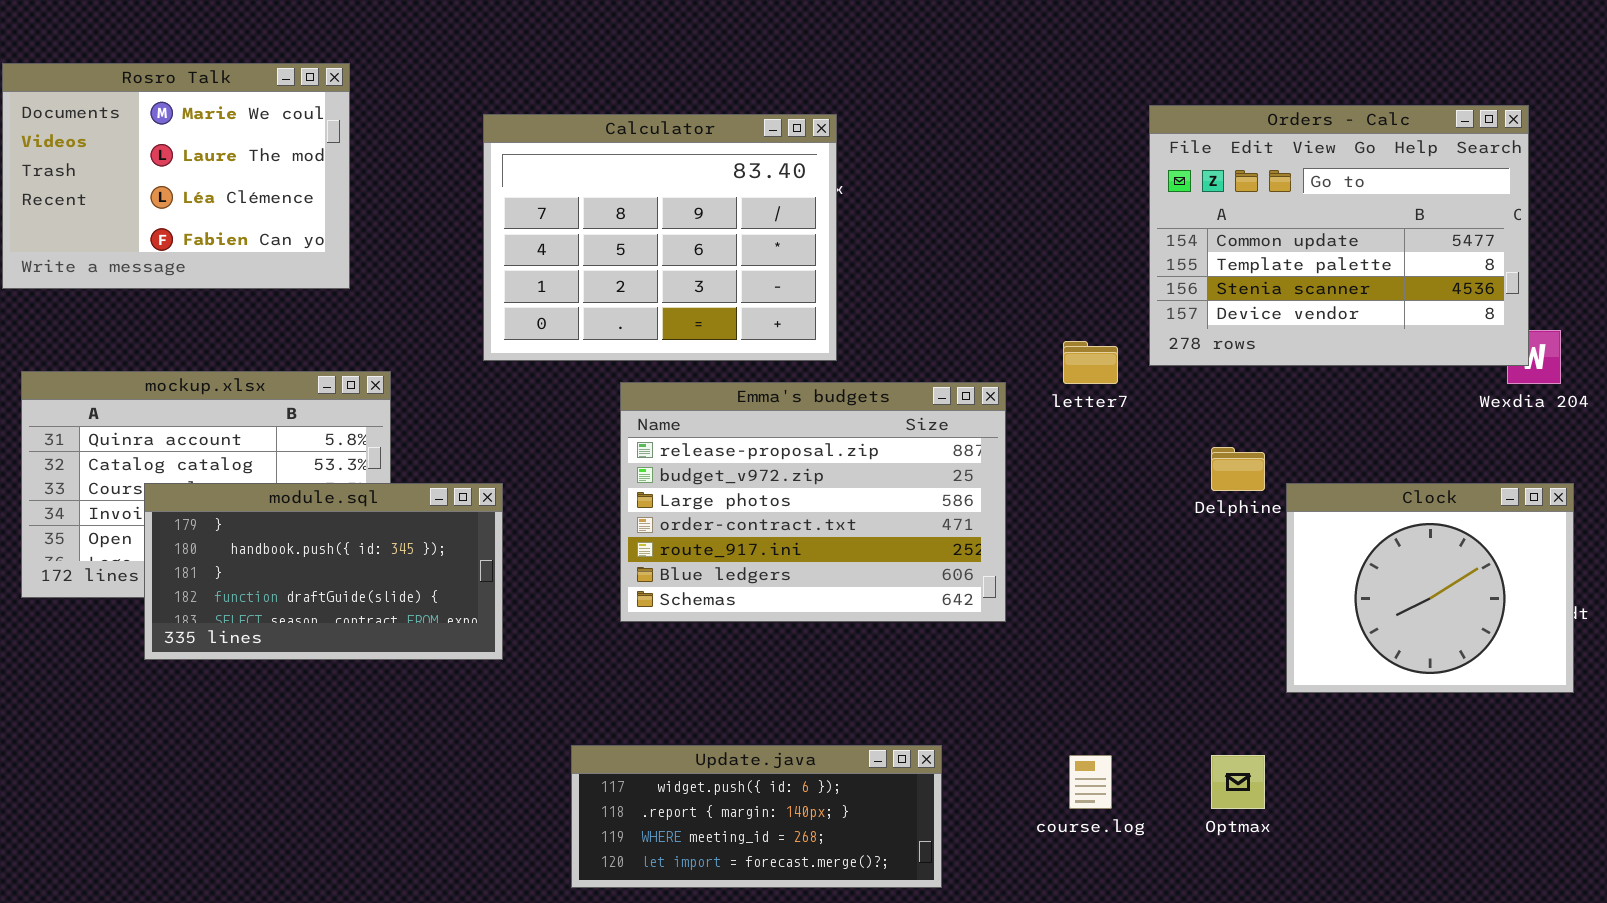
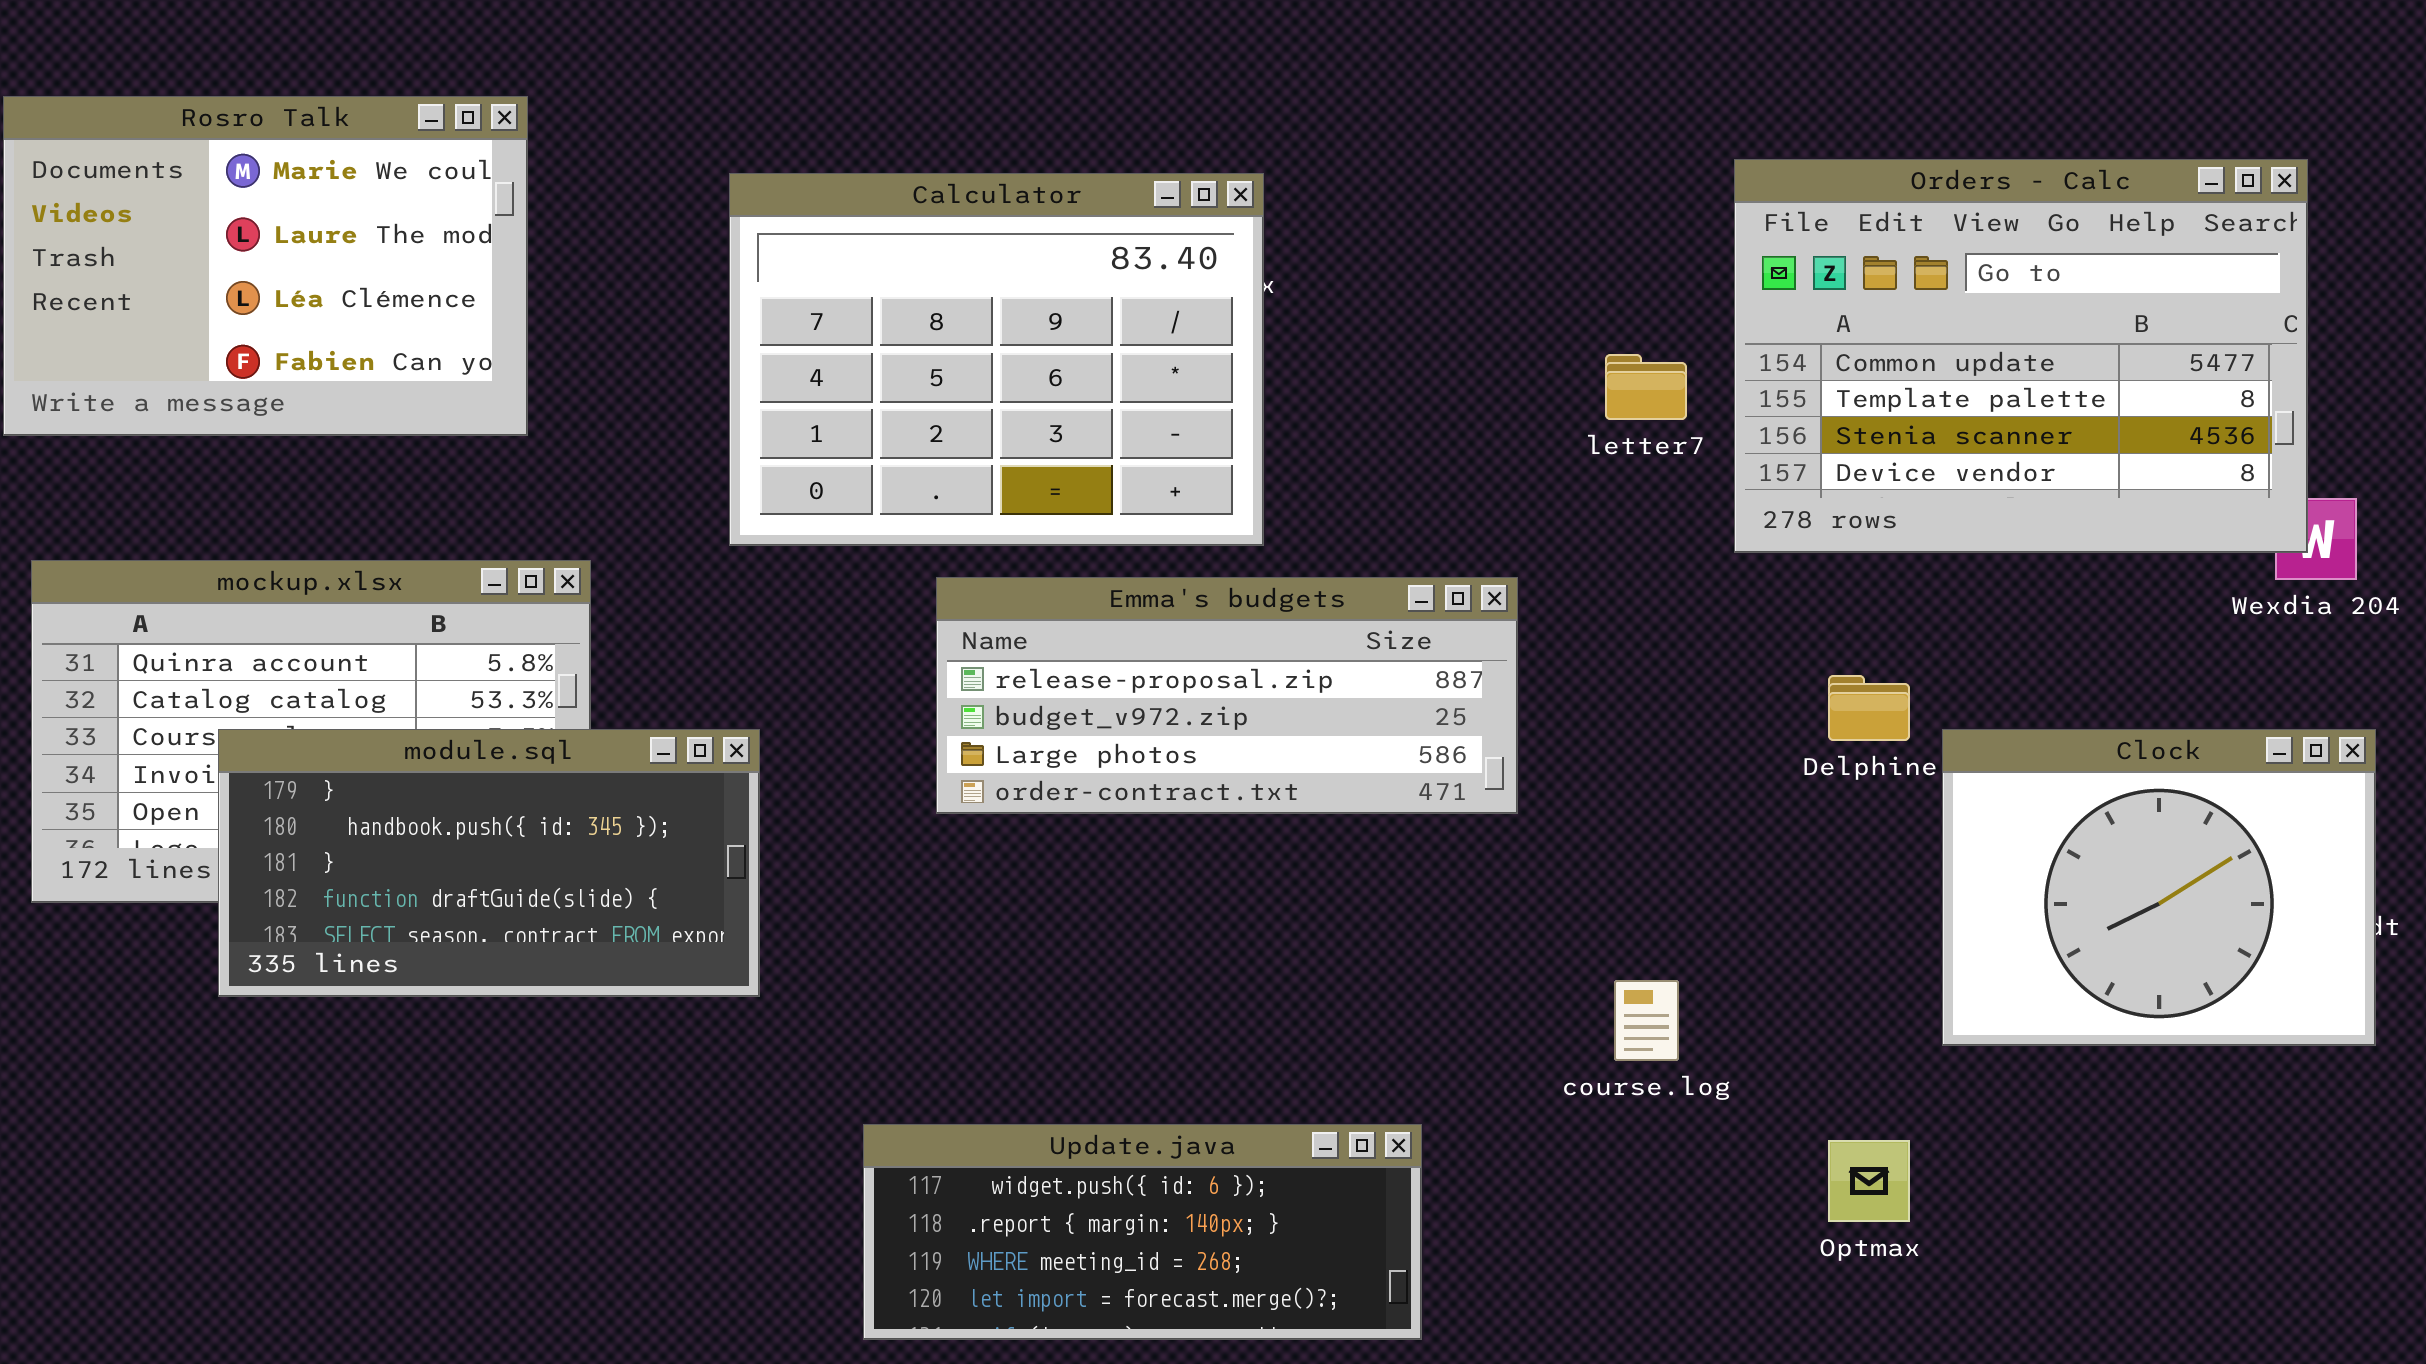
letter7: [1063,341,1118,384] -> [1605,354,1687,420], moved
Emma's budgets: [620,382,1006,622] -> [936,577,1518,814], resized
course.log: [1069,755,1112,809] -> [1614,980,1679,1061], moved

